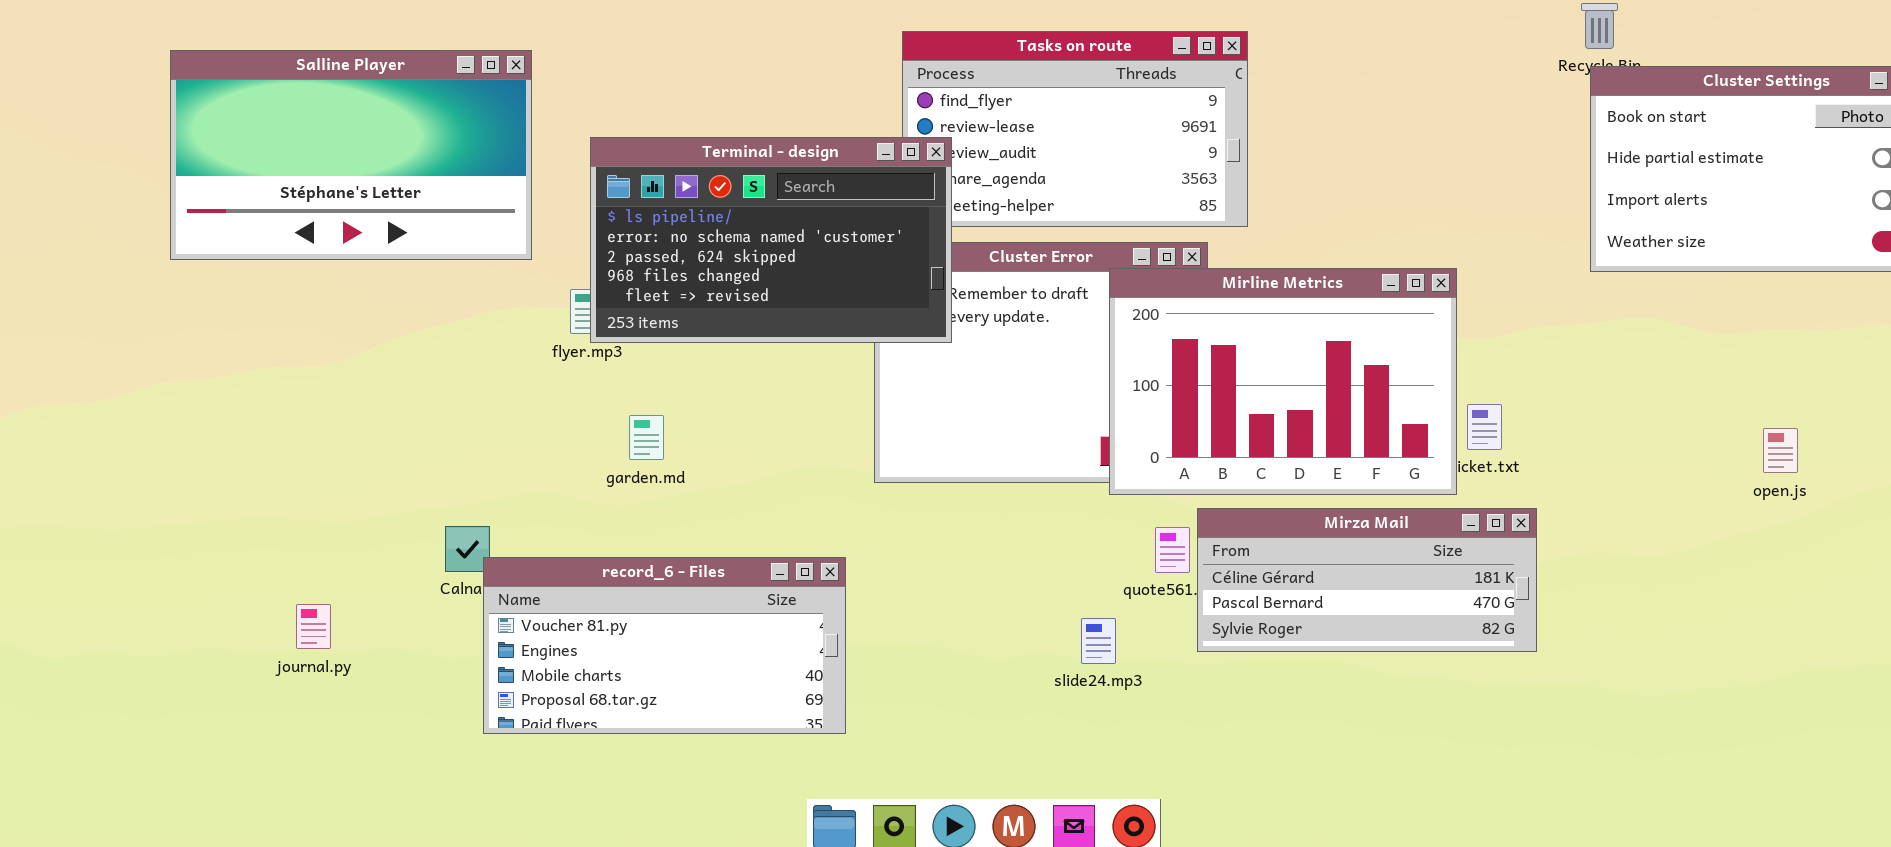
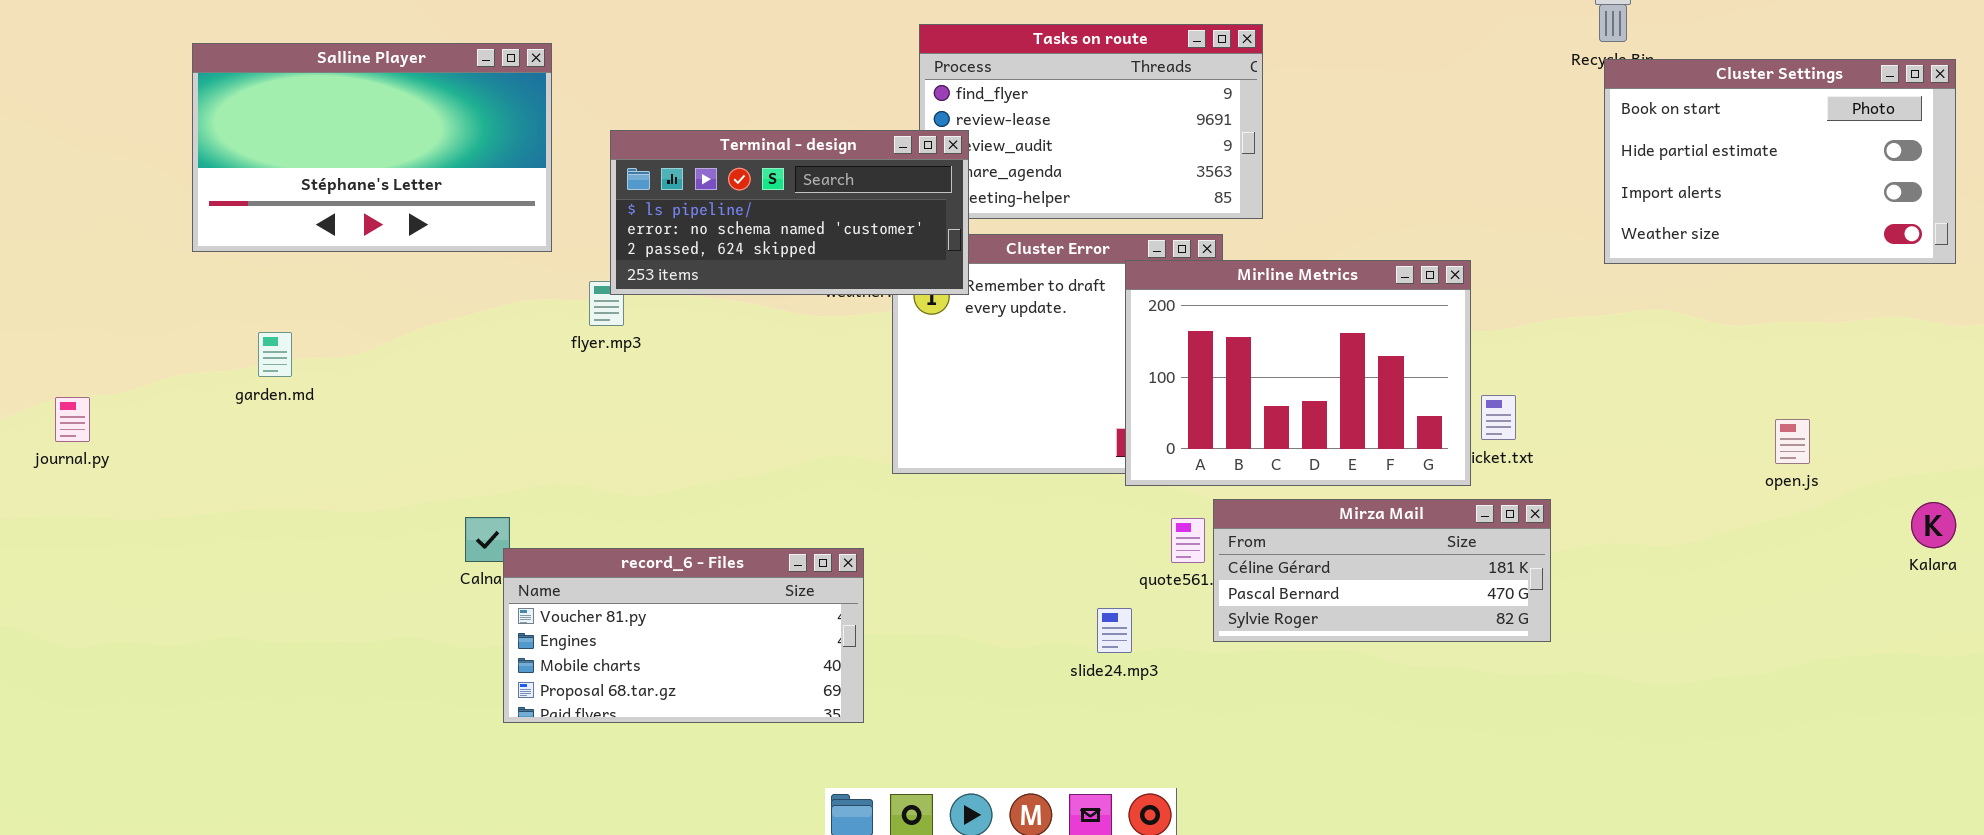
Terminal - design: [590,137,952,343] -> [610,130,969,295], resized
garden.md: [629,415,664,460] -> [258,332,292,377], moved
journal.py: [296,604,331,649] -> [55,397,90,442], moved

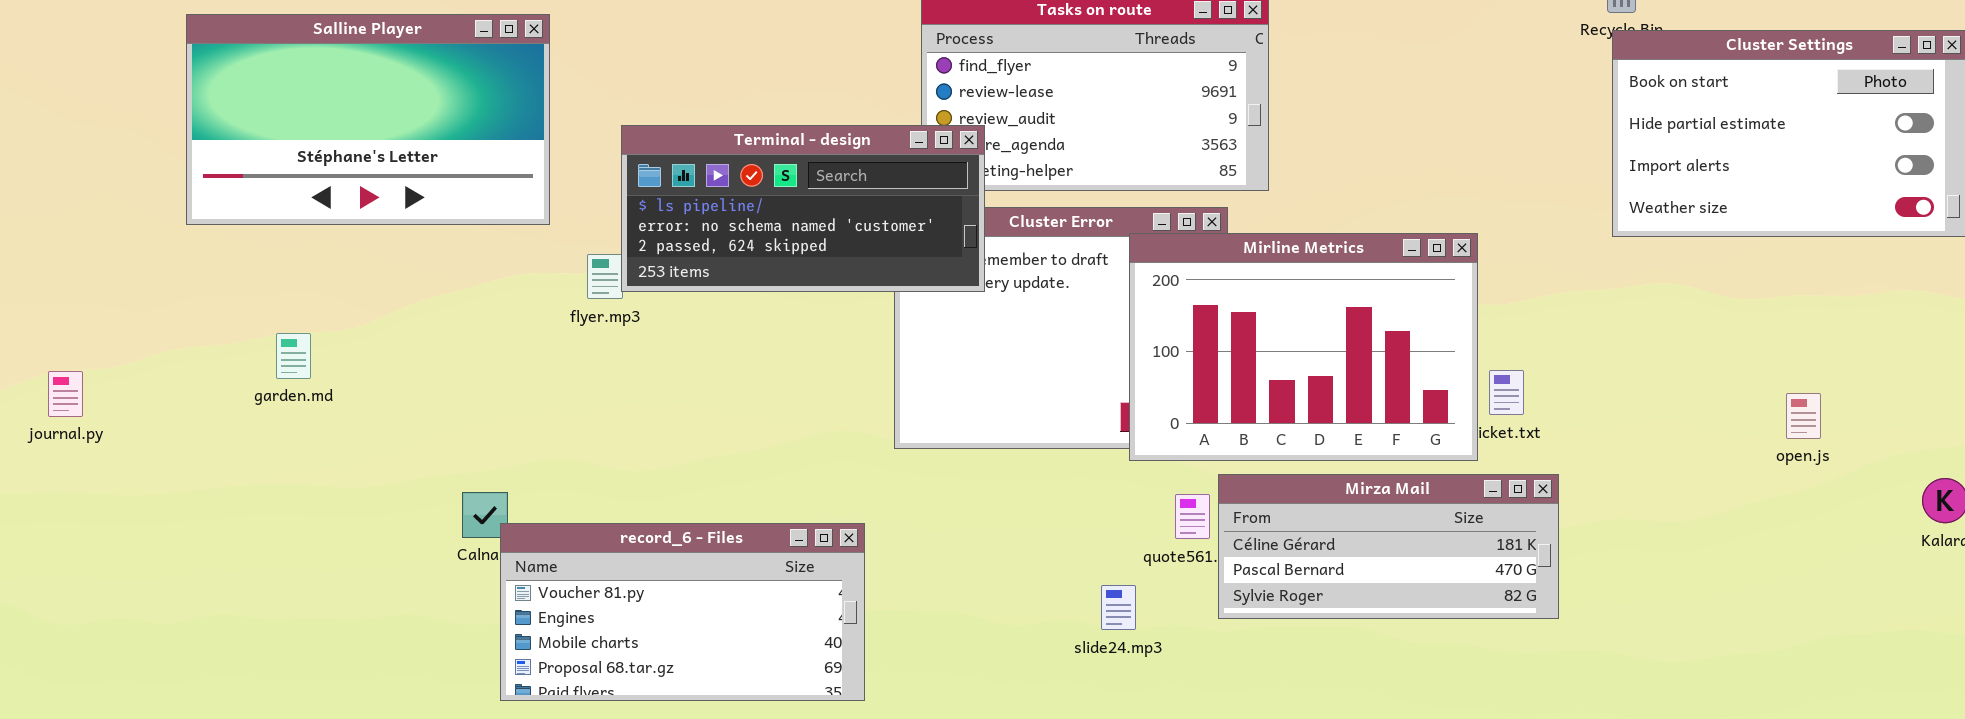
Terminal - design: [610,130,969,295] -> [621,125,985,292], moved
garden.md: [258,332,292,377] -> [276,333,311,379], moved

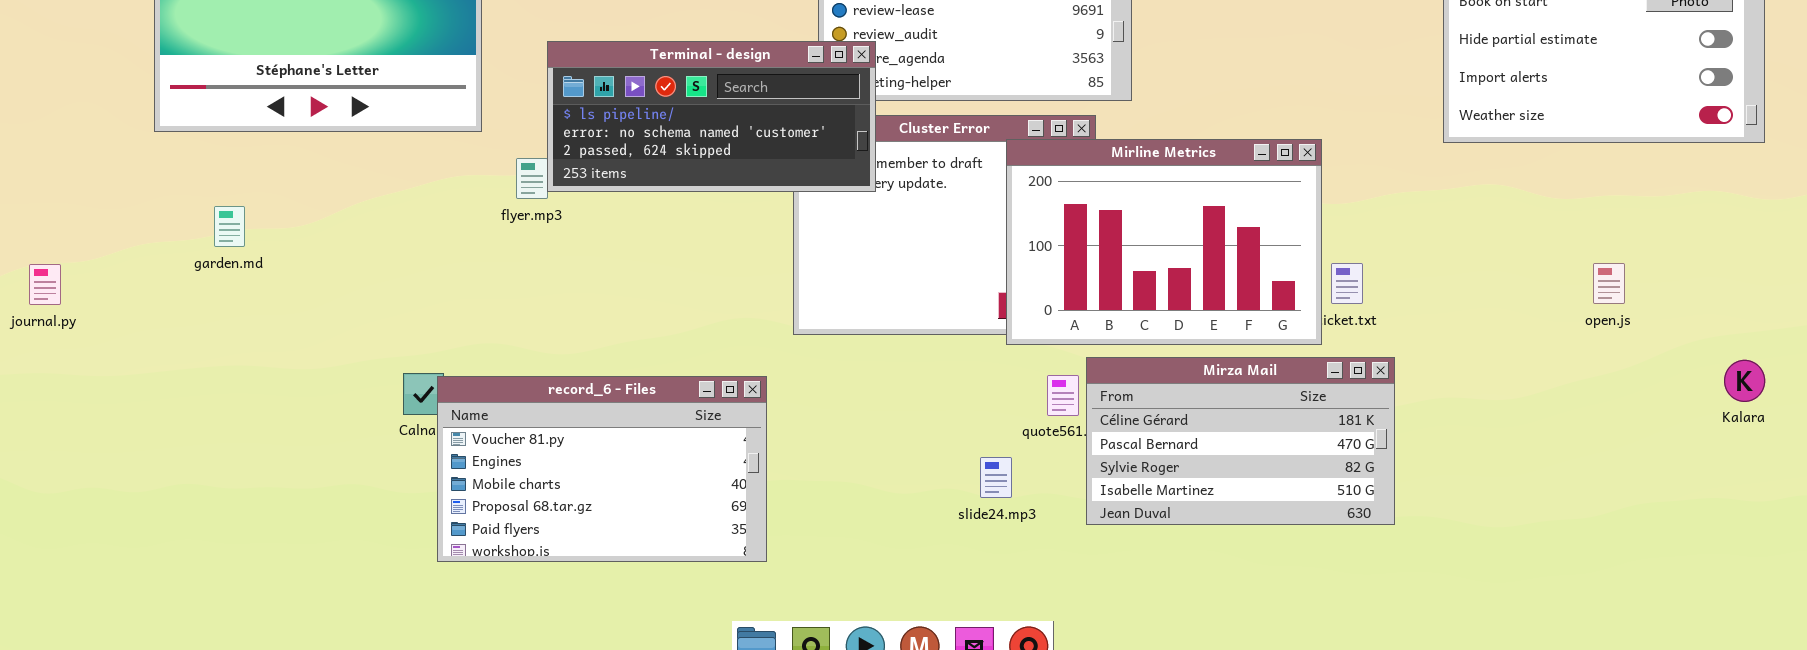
garden.md: [276,333,311,379] -> [214,206,245,247], moved
open.js: [1786,393,1821,439] -> [1593,263,1625,304], moved
Mirza Mail: [1218,474,1559,619] -> [1086,357,1395,525], resized
record_6 - Files: [500,523,865,701] -> [437,376,767,562], resized

